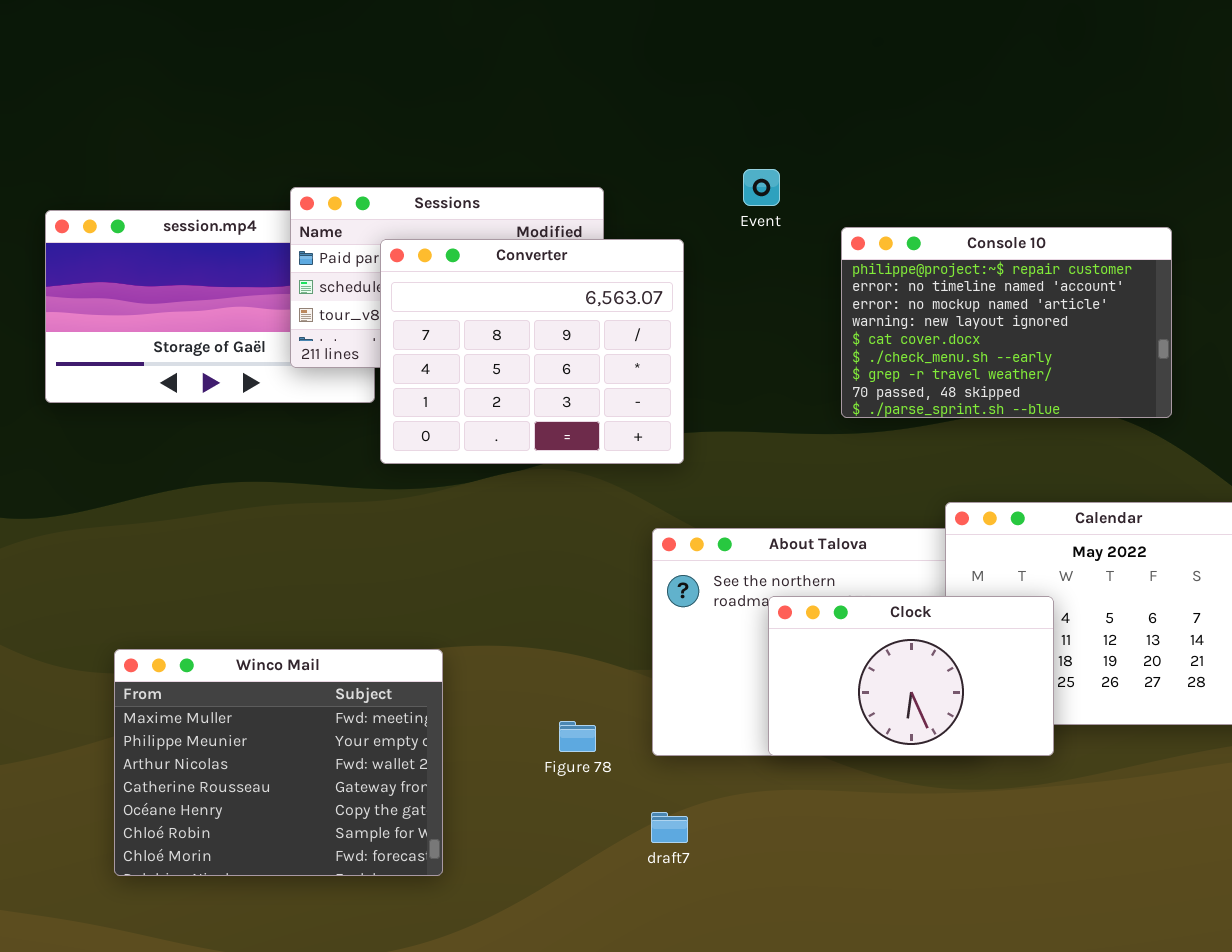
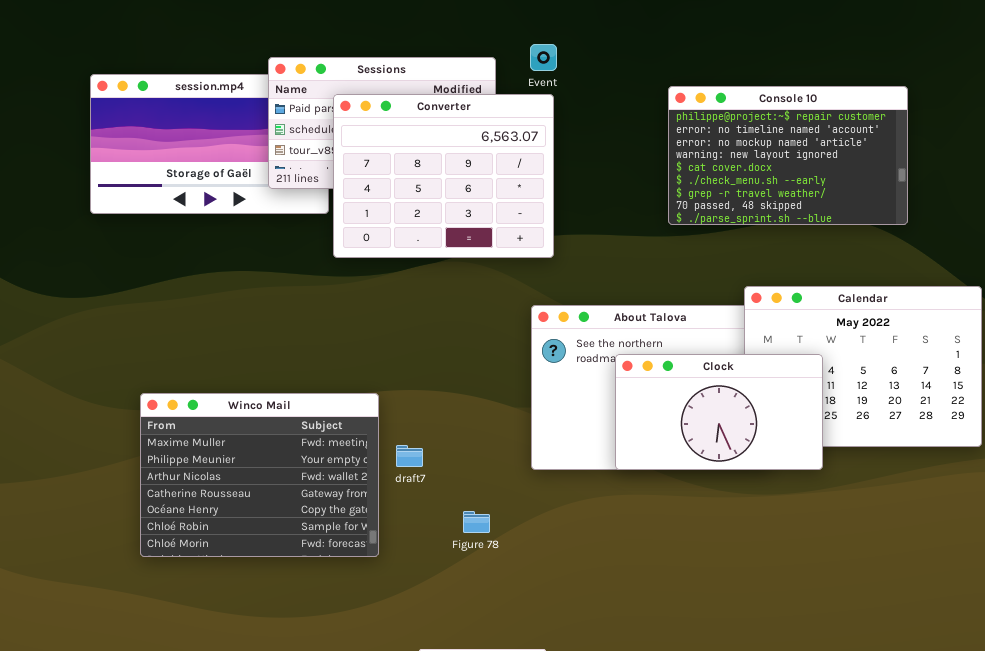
Event: [743,169,780,206] -> [530,44,557,71], moved
Figure 78: [559,721,596,752] -> [463,511,490,533], moved
draft7: [651,812,688,843] -> [396,445,423,467], moved

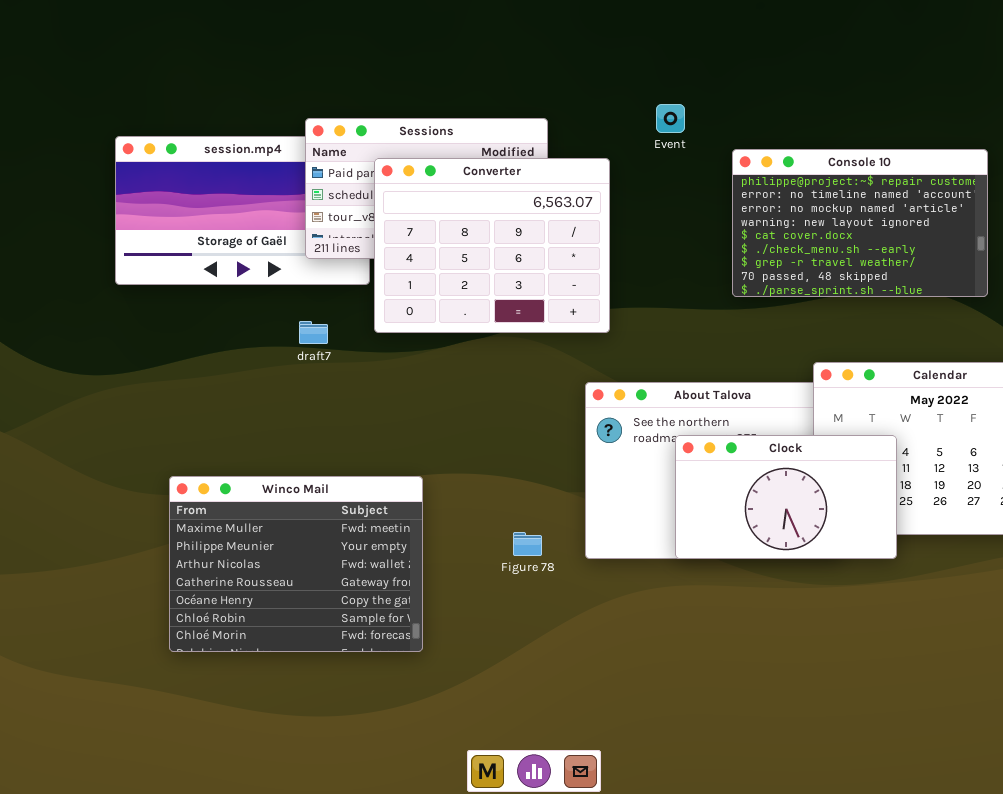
Event: [530,44,557,71] -> [656,104,685,133], moved
draft7: [396,445,423,467] -> [299,321,328,344], moved
Figure 78: [463,511,490,533] -> [513,532,542,556], moved

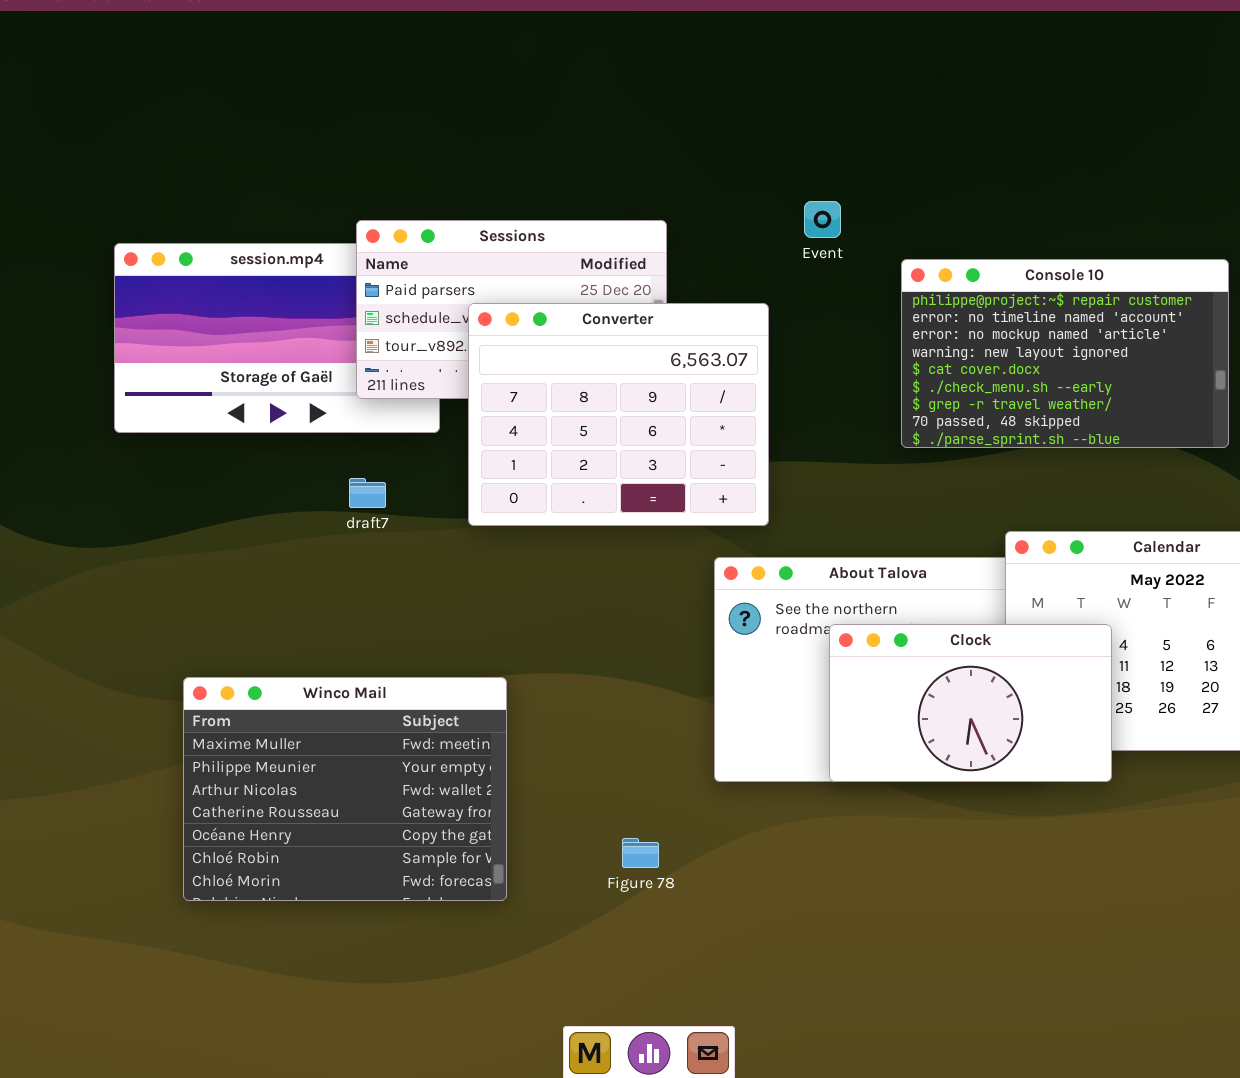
Converter: [374,158,610,333] -> [468,303,769,526], moved
Figure 78: [513,532,542,556] -> [622,838,659,868], moved

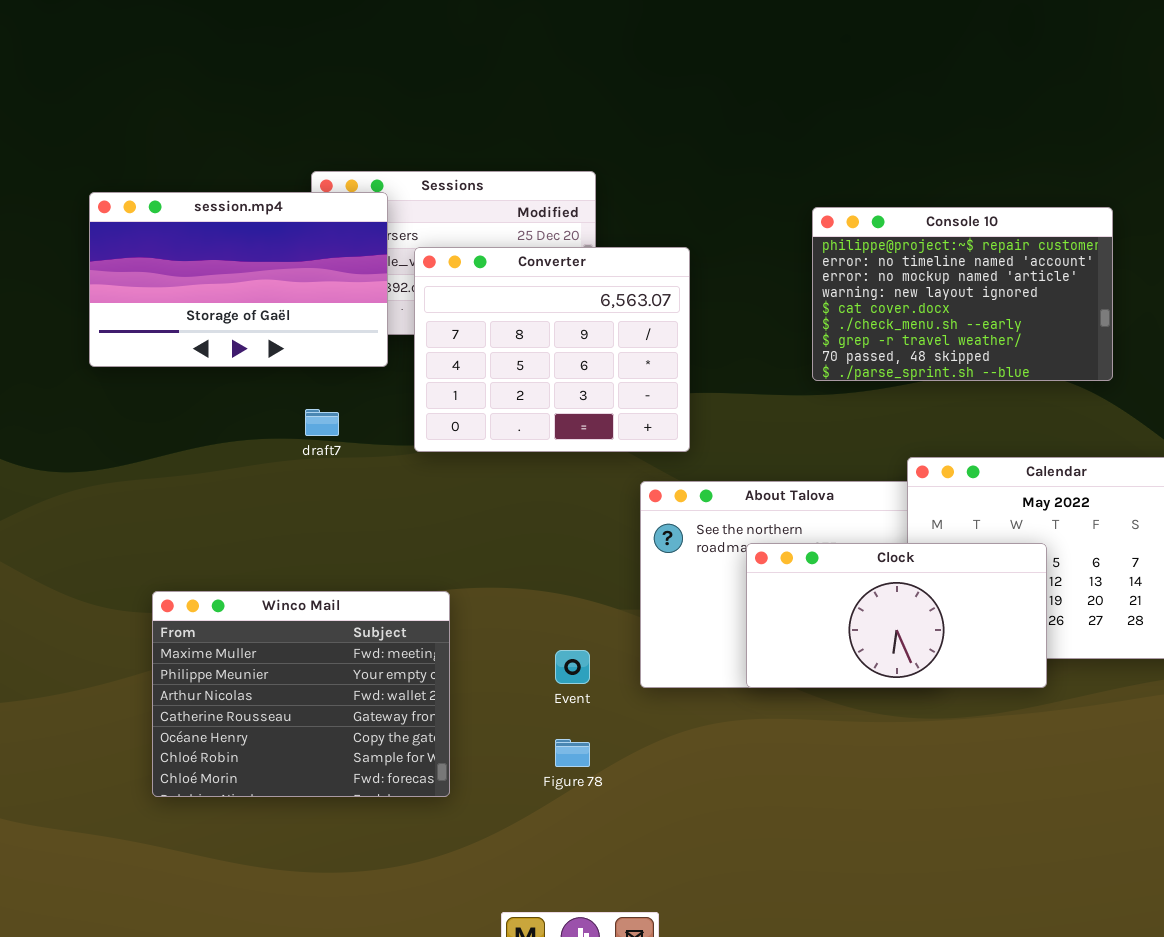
Event: [804,201,841,238] -> [555,650,590,684], moved
session.mp4: [114,243,440,433] -> [89,192,388,367], raised
Clock: [829,624,1112,782] -> [746,543,1047,688], resized

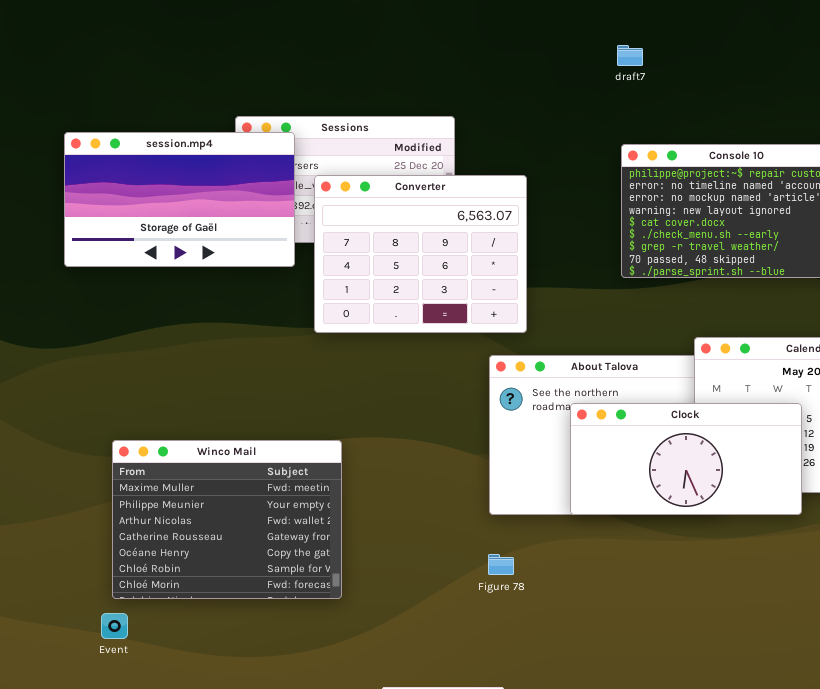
draft7: [305,409,339,436] -> [617,45,643,66], moved
Event: [555,650,590,684] -> [101,613,128,639], moved
Figure 78: [555,739,590,767] -> [488,554,514,575], moved

